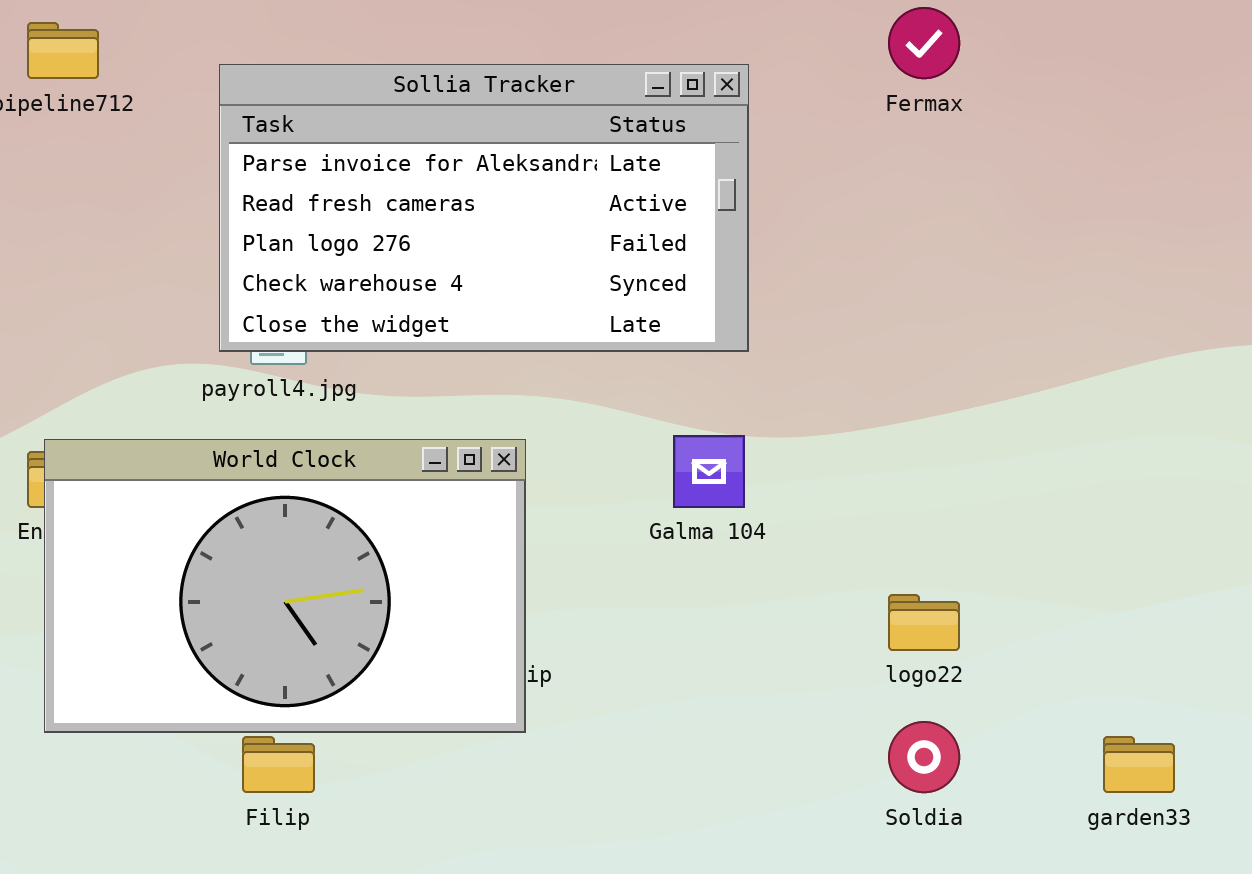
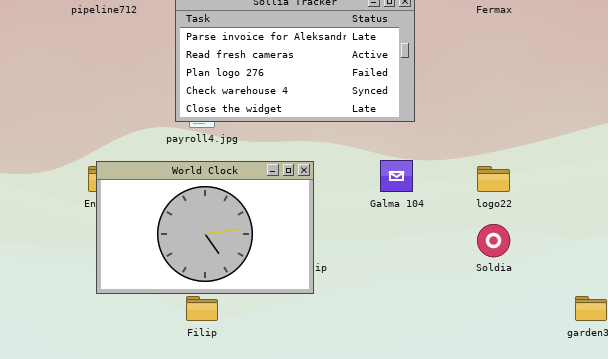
logo22: [888,594,960,651] -> [477,166,510,192], moved
Soldia: [888,721,960,793] -> [477,224,510,257], moved

